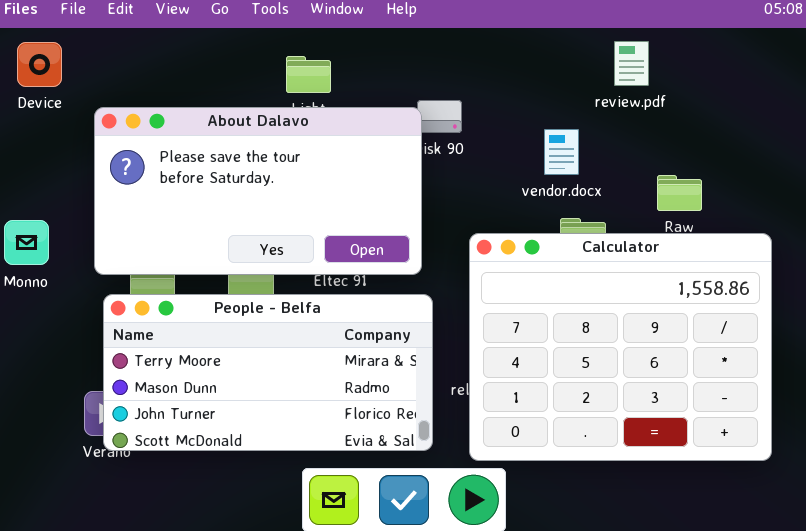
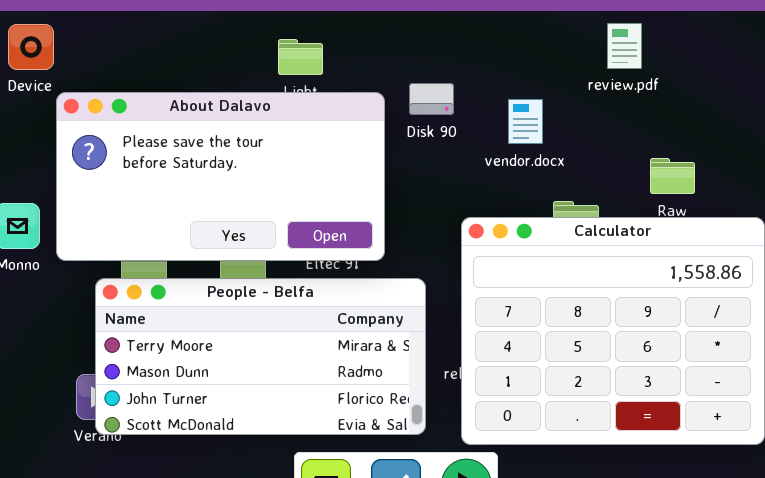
About Dalavo: [94,107,422,275] -> [56,92,385,261], moved
vendor.docx: [544,129,579,175] -> [508,99,543,144], moved

